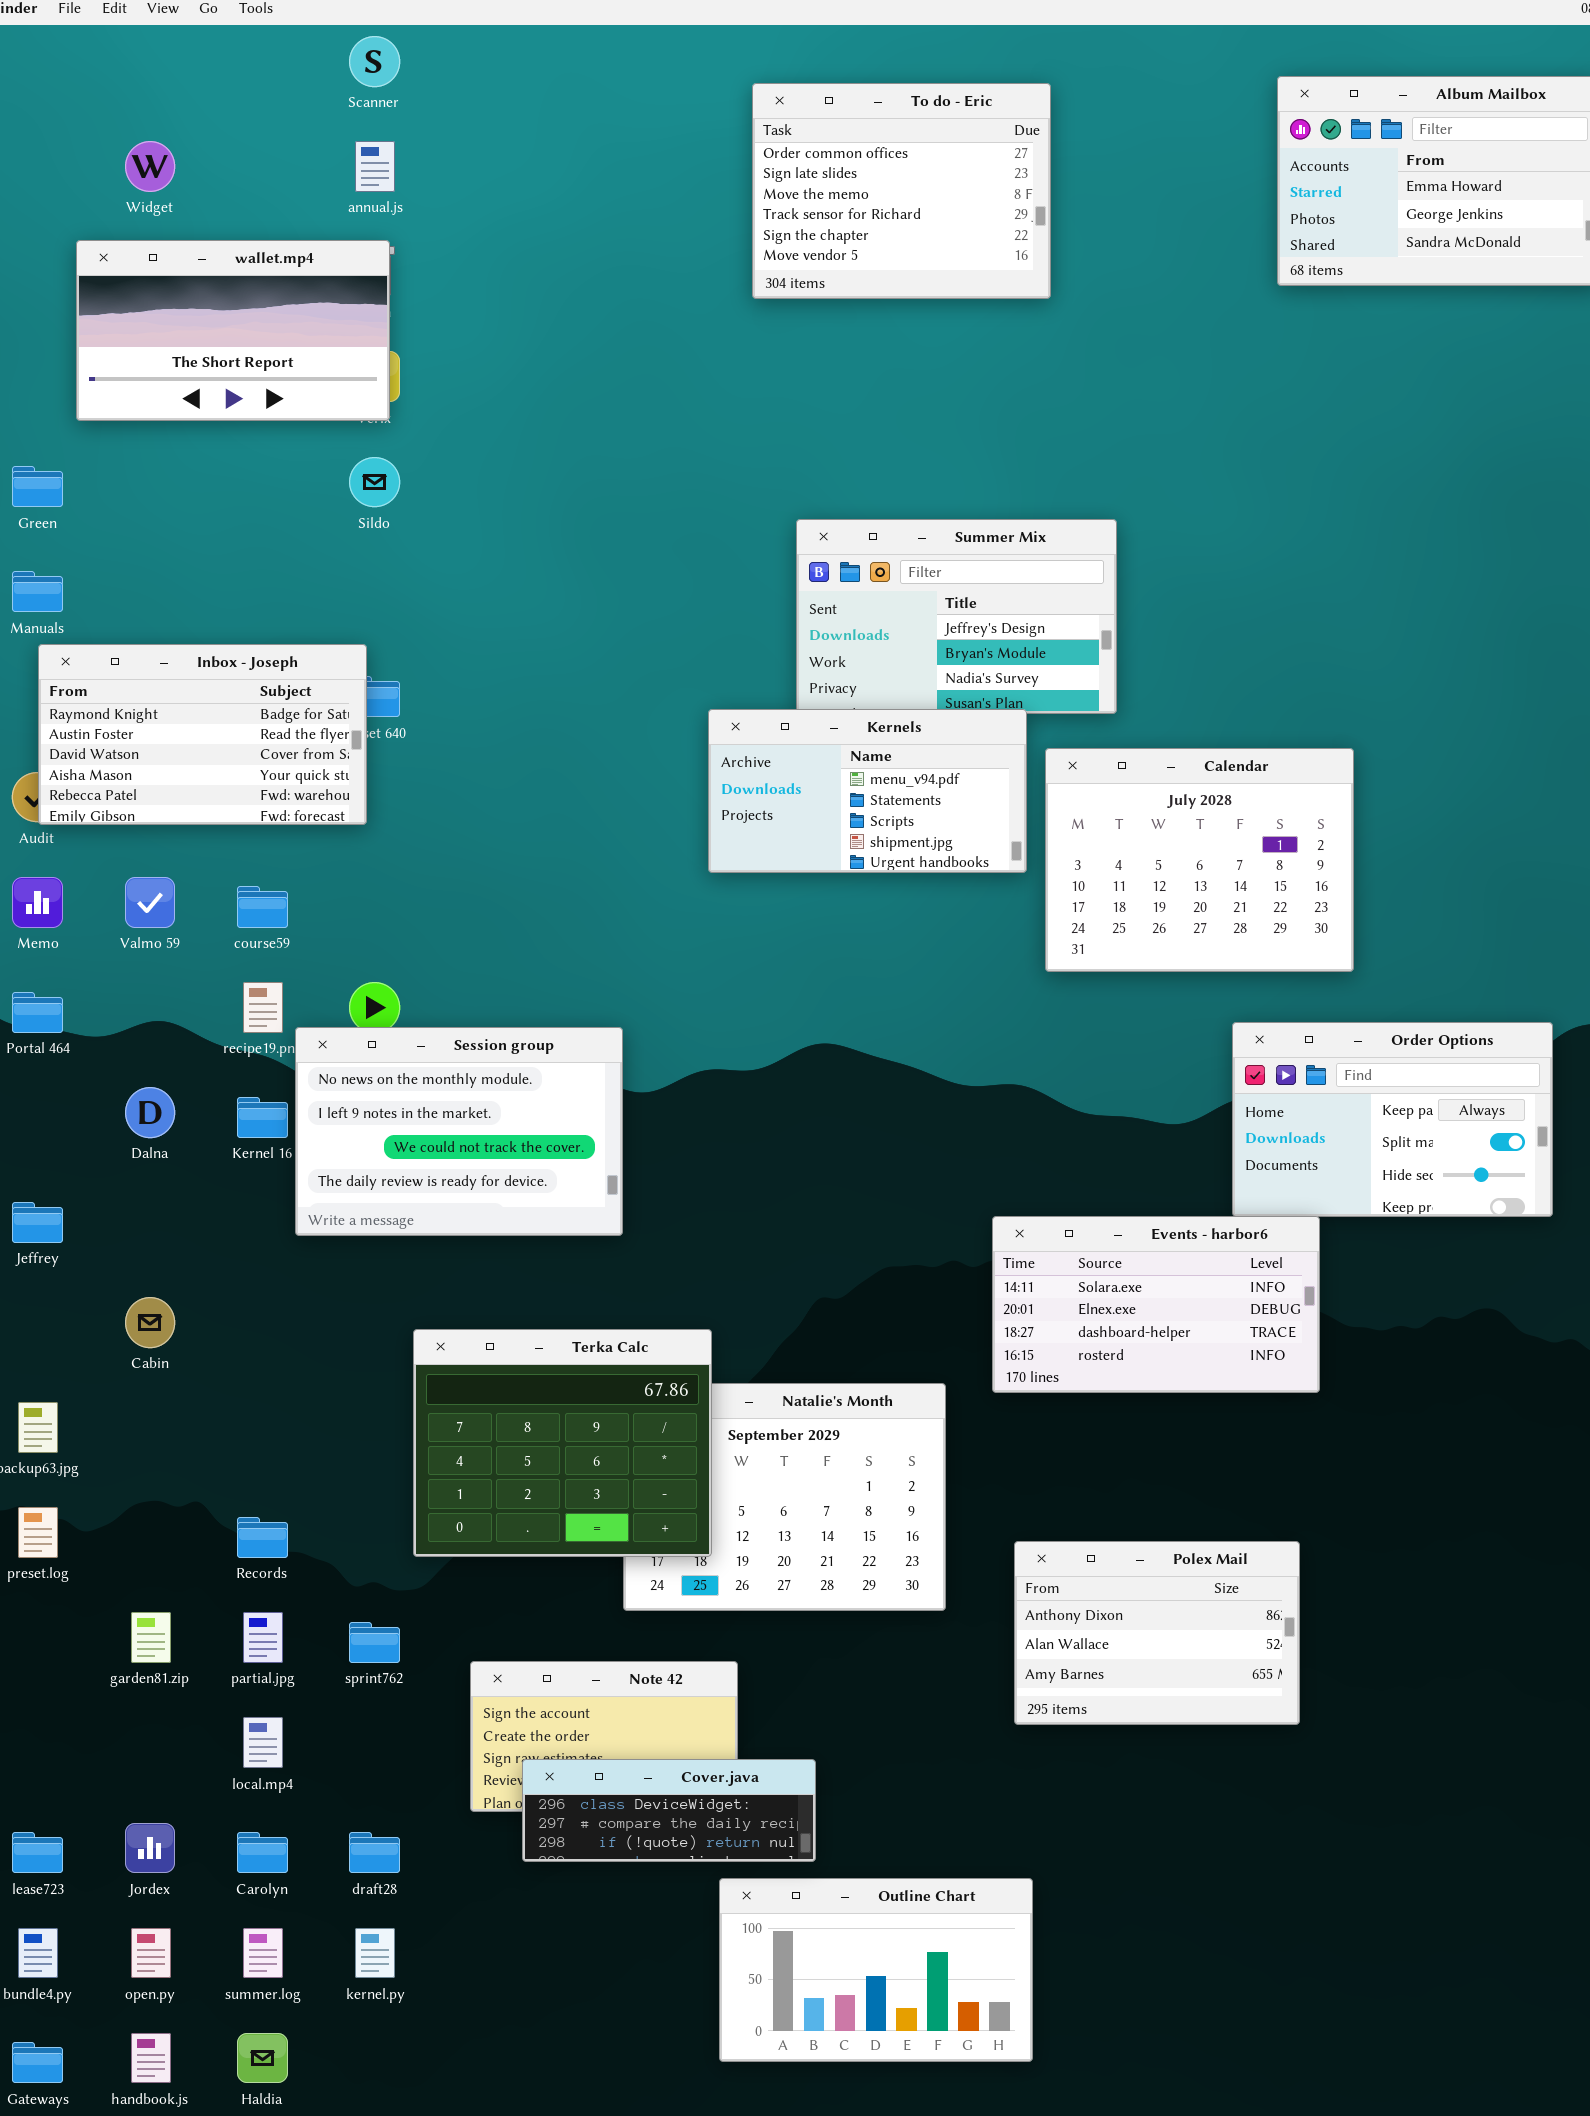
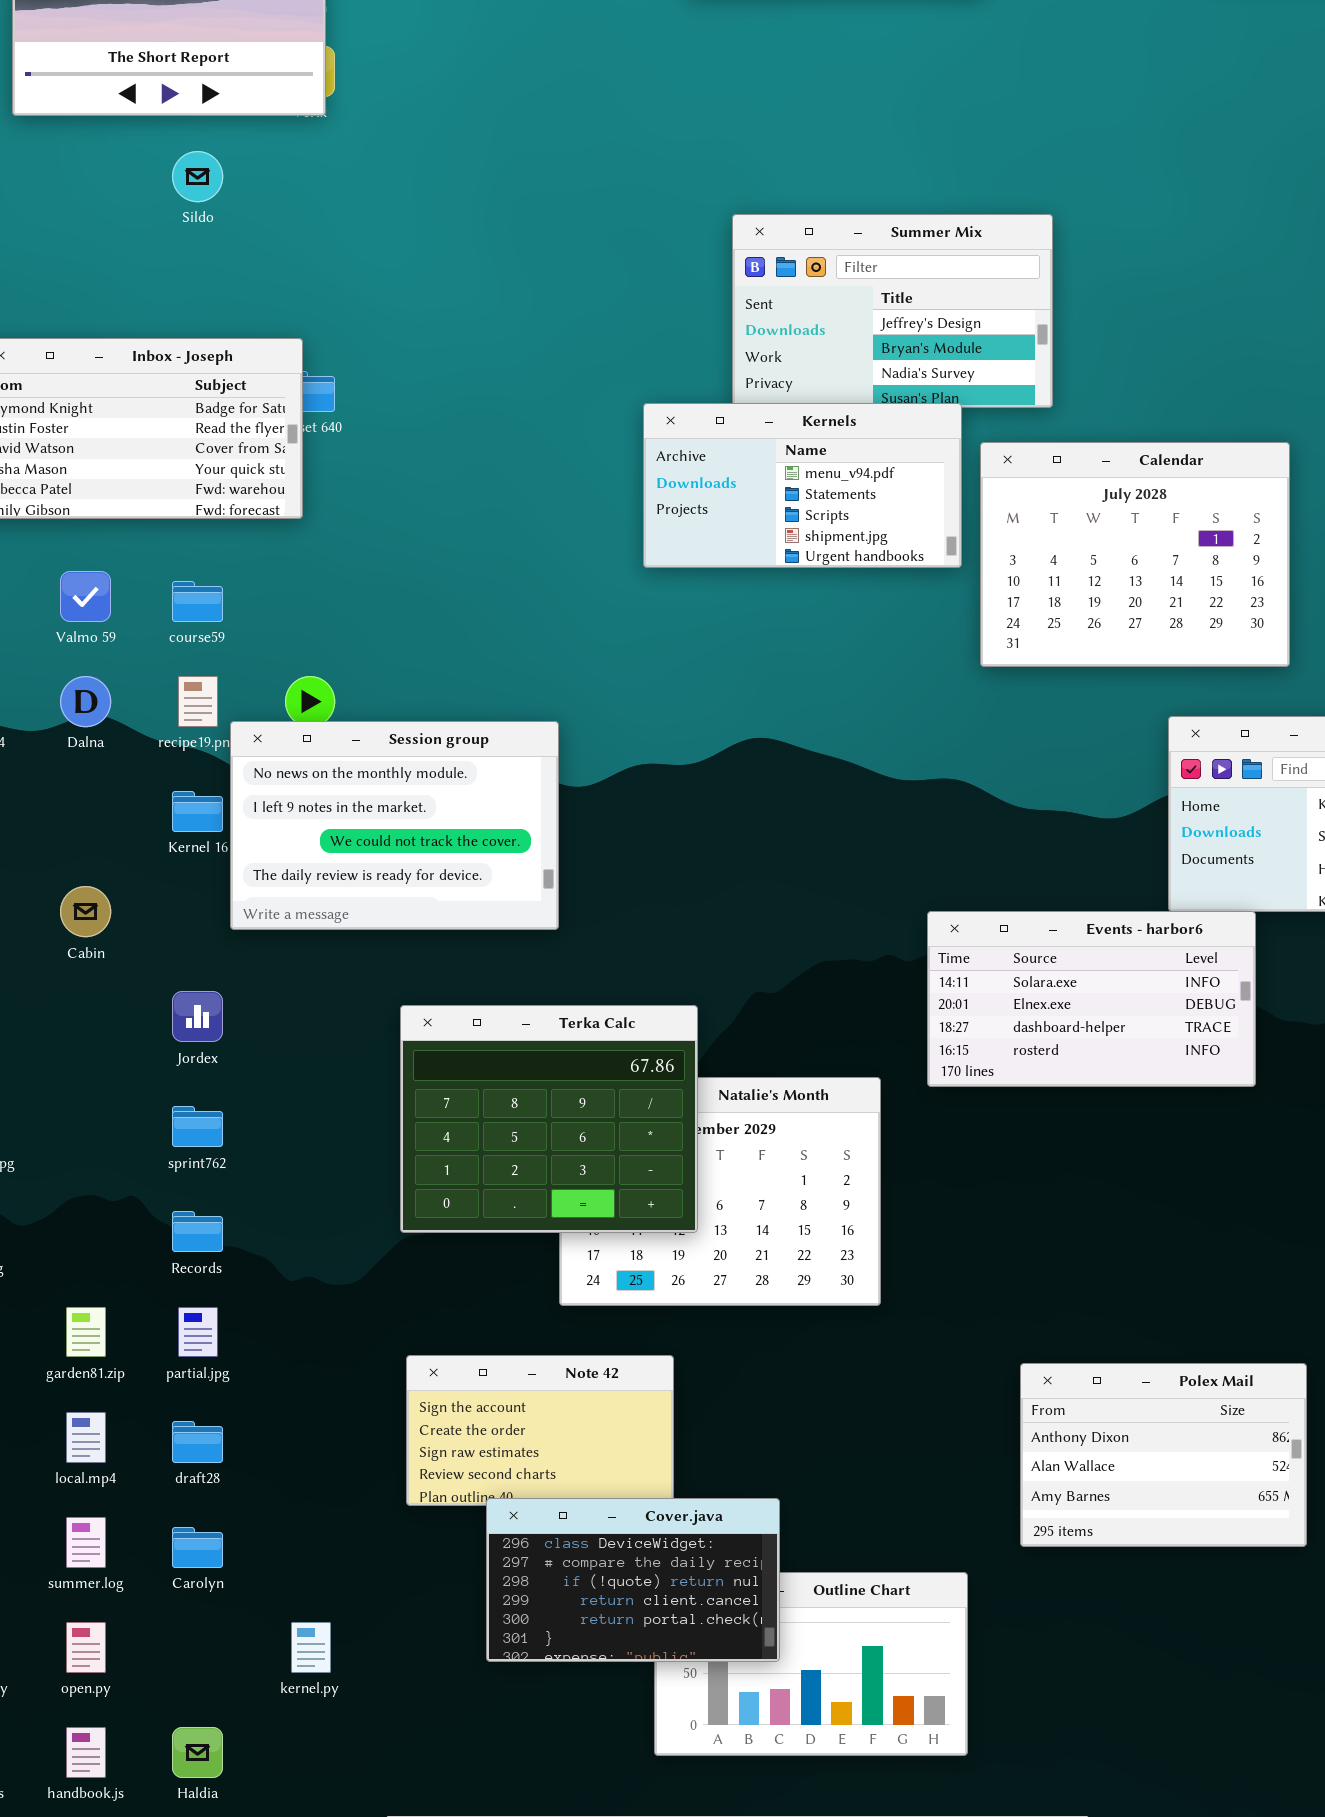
Sildo: [349,457,400,507] -> [172,151,223,202], moved
Dalna: [125,1087,175,1138] -> [60,676,111,727], moved
Cabin: [125,1297,175,1348] -> [60,886,111,937], moved
Terka Calc: [413,1329,712,1557] -> [400,1005,698,1233], moved
Polex Mail: [1014,1541,1300,1725] -> [1020,1363,1307,1547], moved
sprint762: [349,1622,400,1663] -> [172,1106,223,1147], moved
local.mp4: [243,1717,283,1768] -> [66,1412,106,1463], moved
Cover.java: [522,1759,816,1862] -> [486,1498,780,1662], moved, resized
Jordex: [125,1823,175,1873] -> [172,991,223,1042], moved
draft28: [349,1832,400,1873] -> [172,1421,223,1463], moved
summer.log: [243,1928,283,1978] -> [66,1517,106,1568], moved

